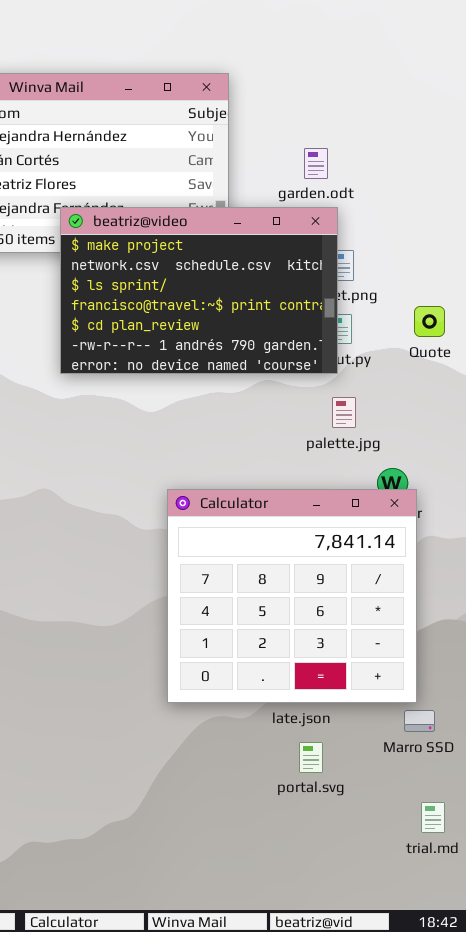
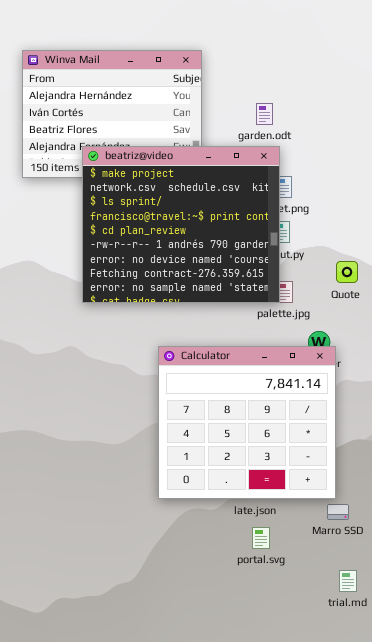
beatriz@video: [60,207,338,374] -> [82,146,280,303], resized
Quote: [414,306,445,337] -> [336,261,358,283], moved

